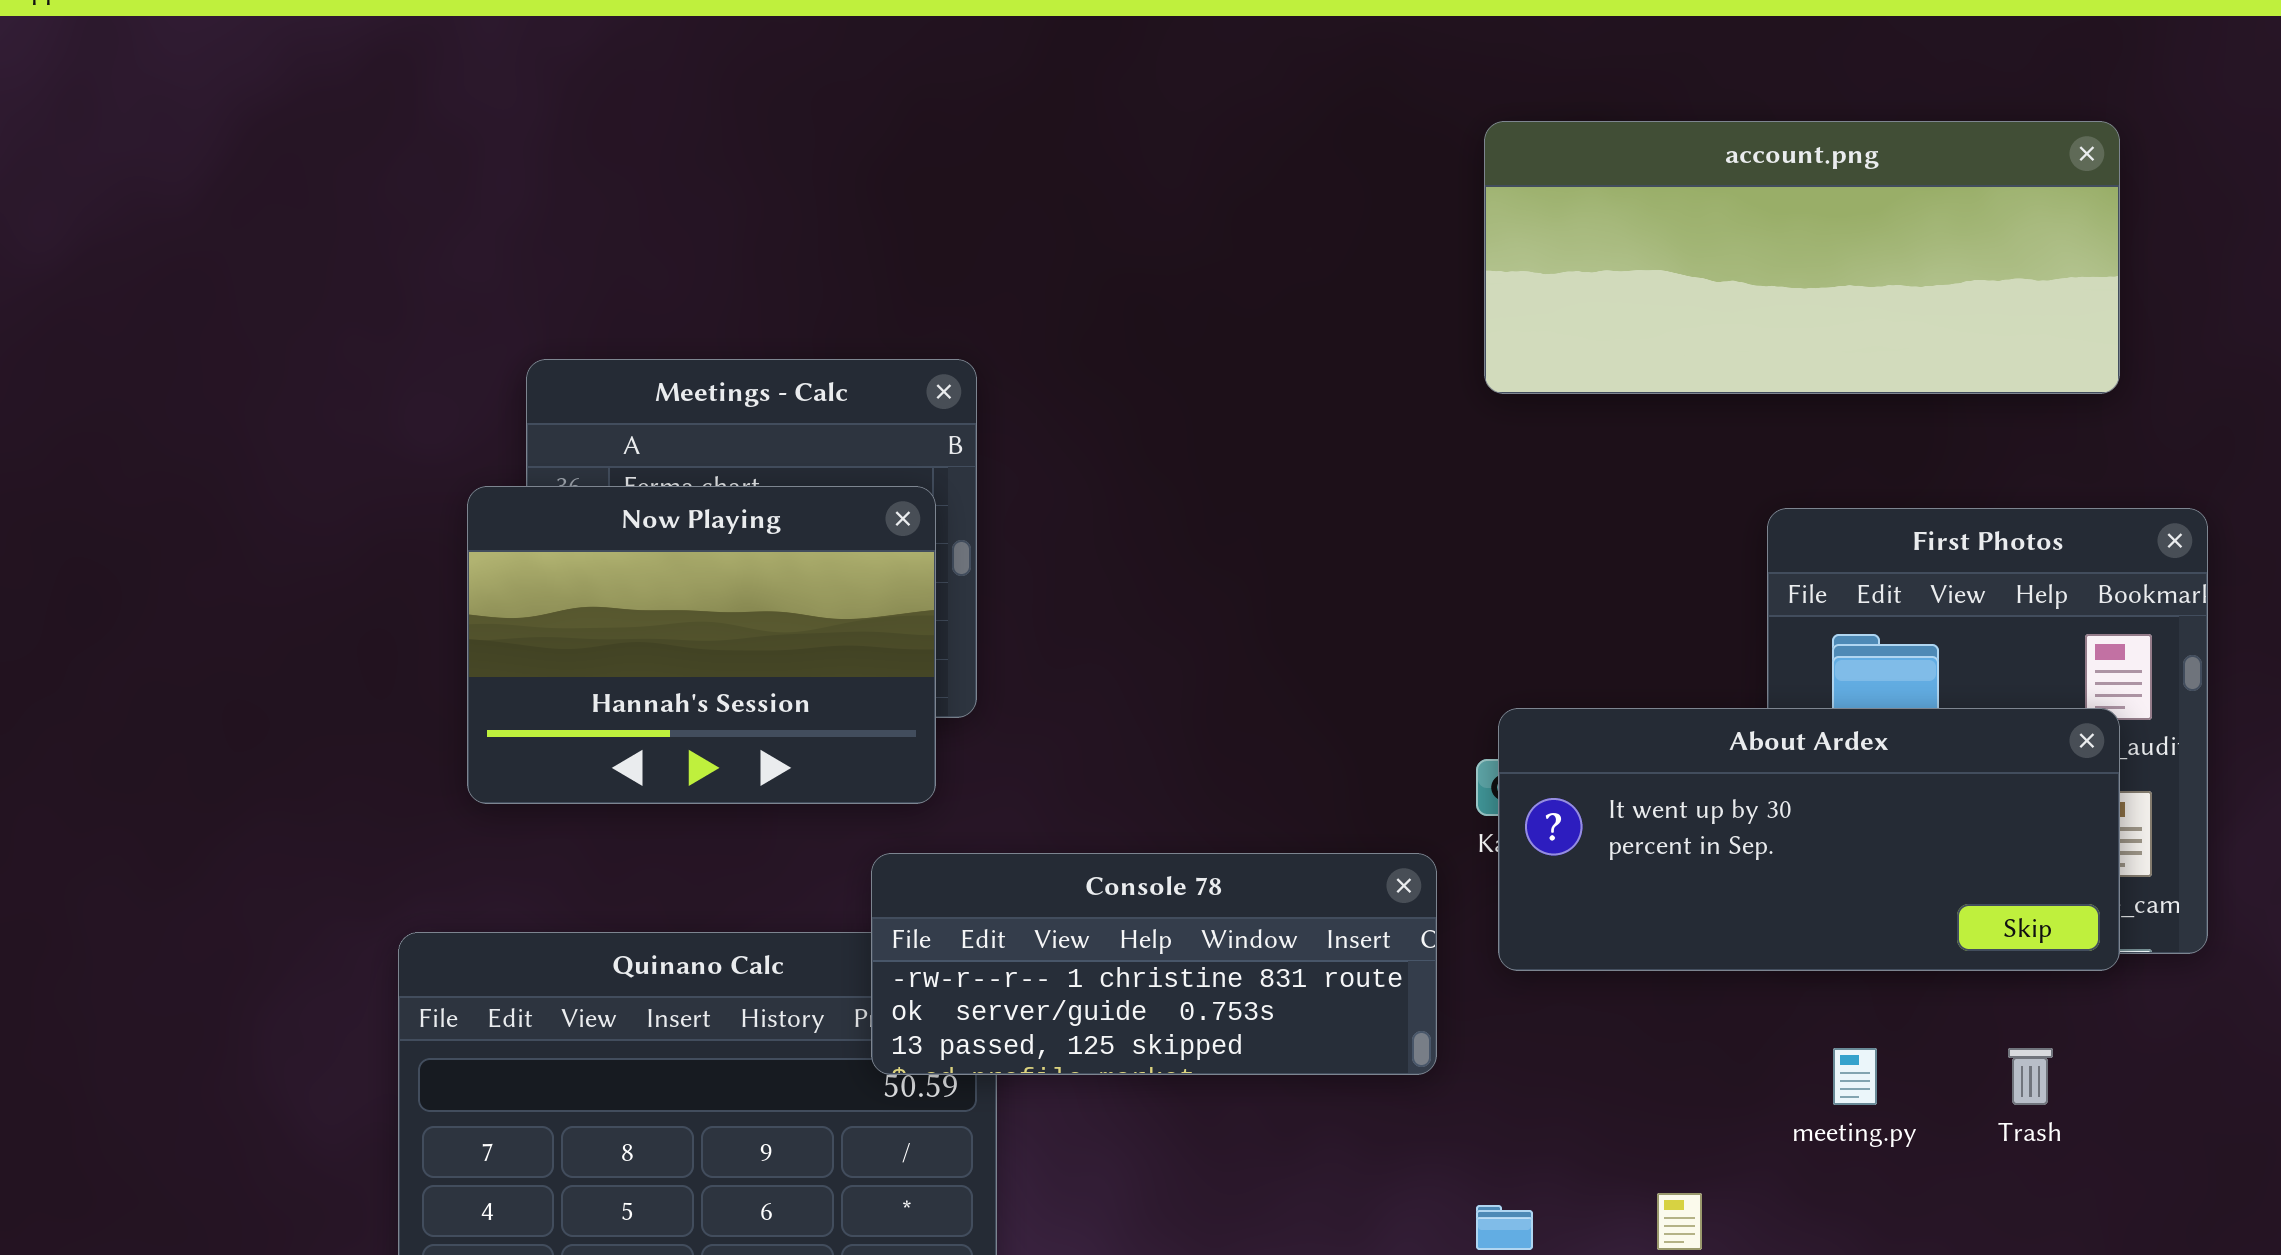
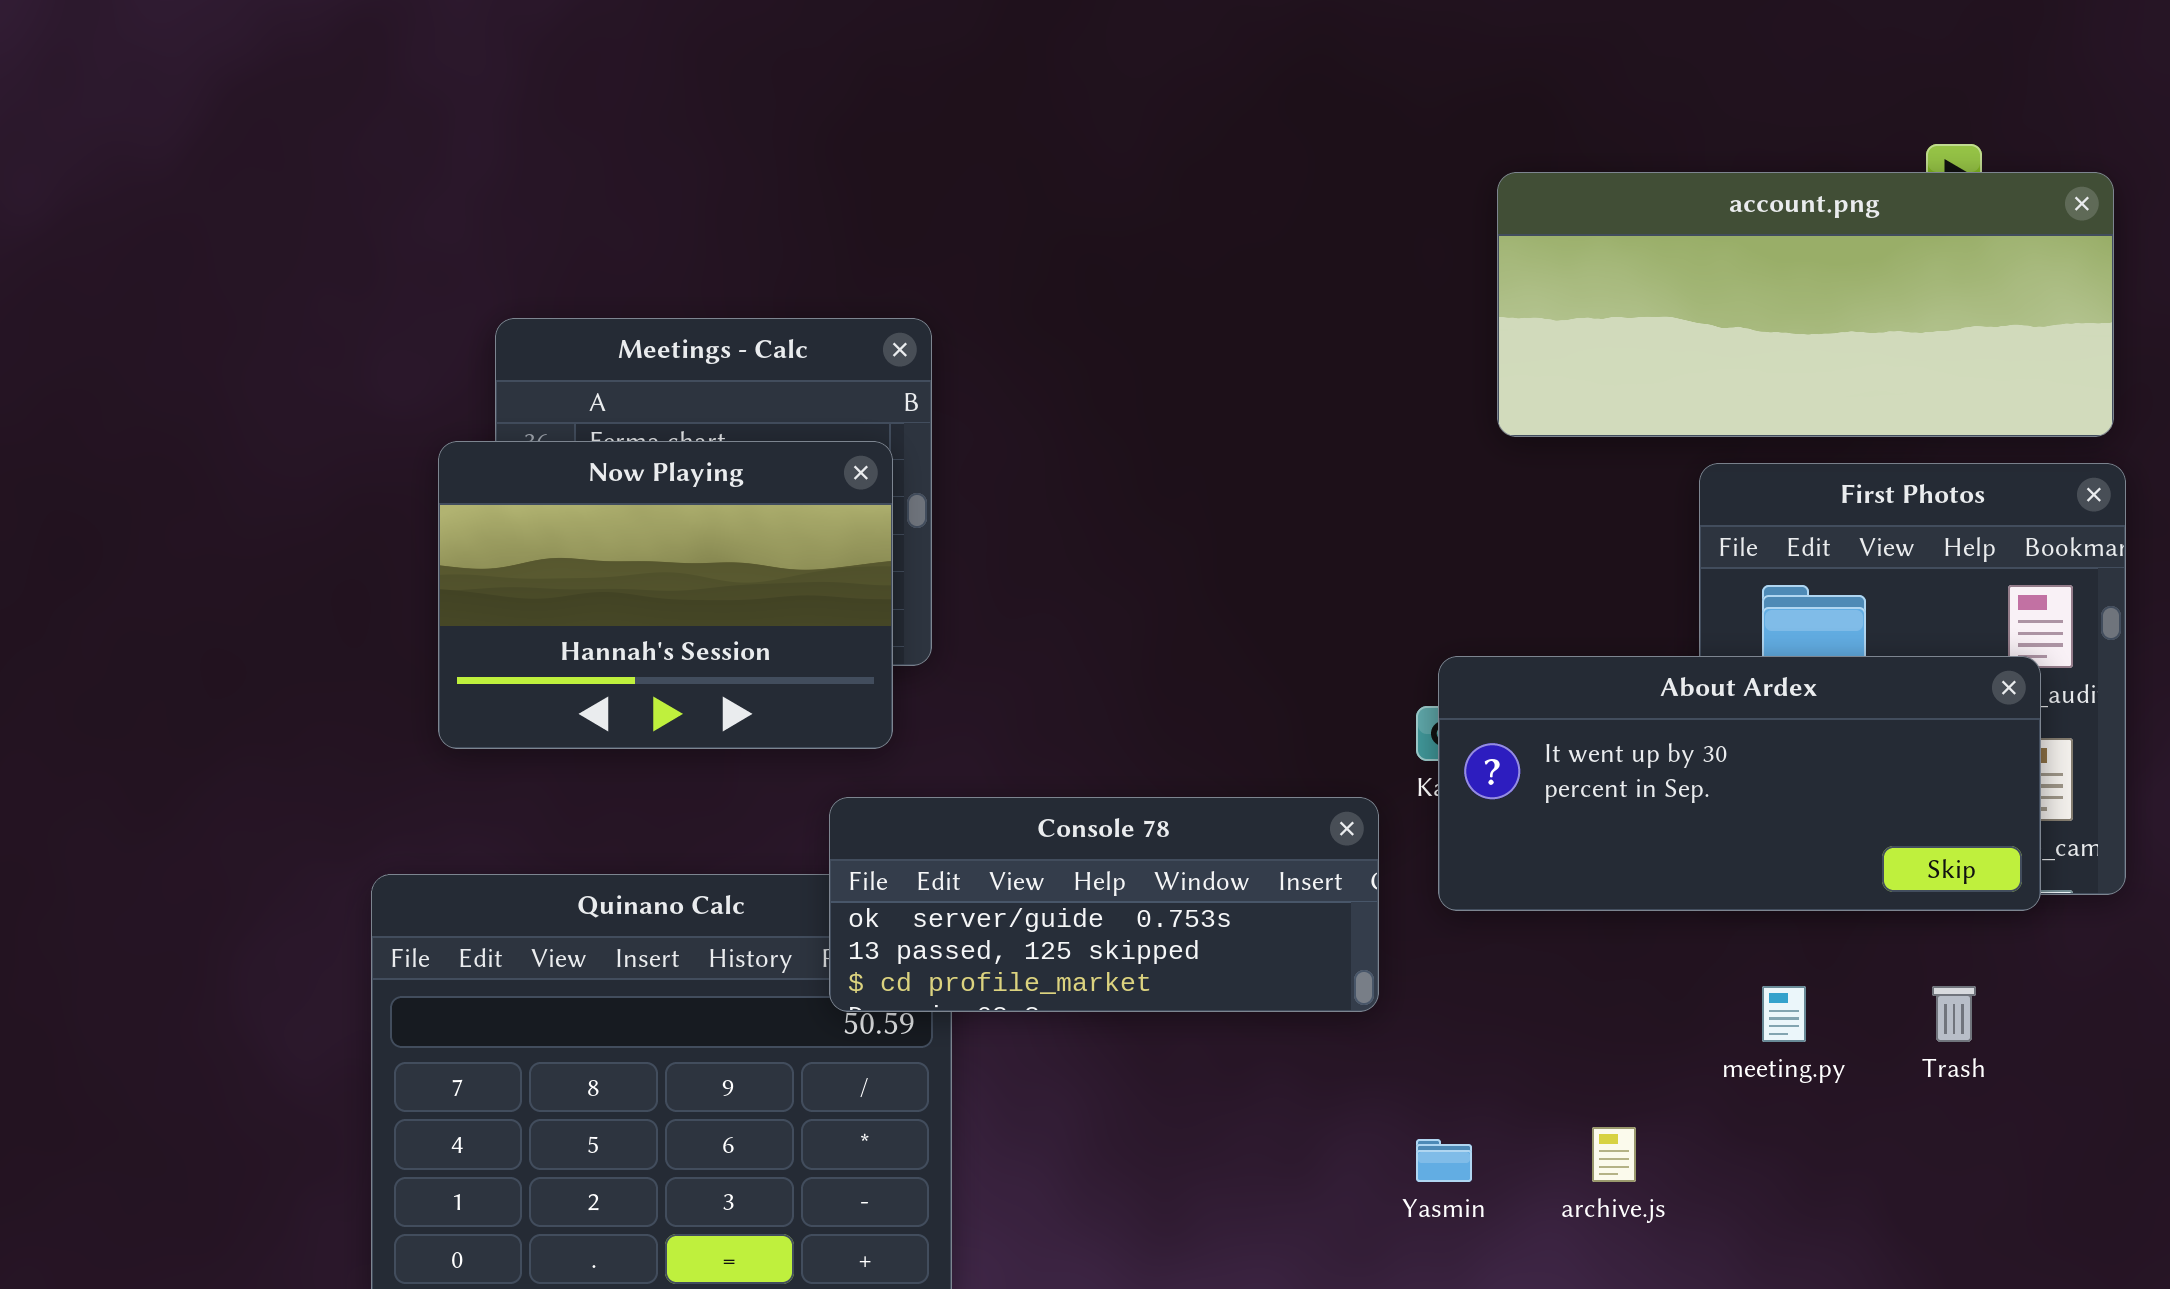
account.png: [1484,121,2120,394] -> [1497,172,2114,437], moved
Console 78: [871,853,1437,1075] -> [829,797,1379,1012], scrolled down 1 row

